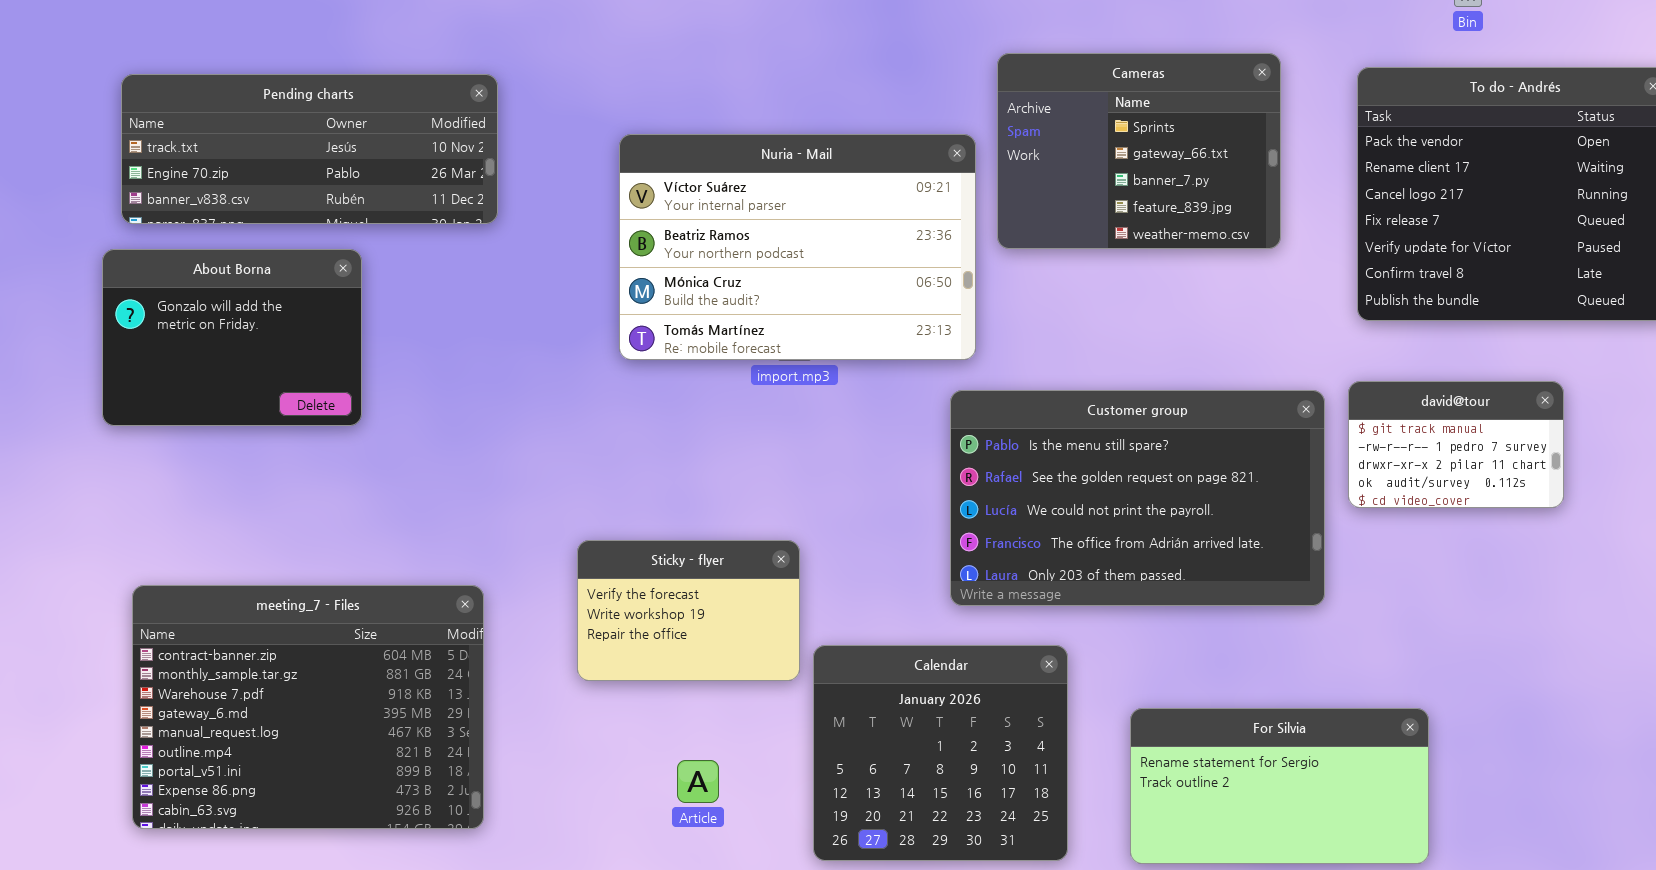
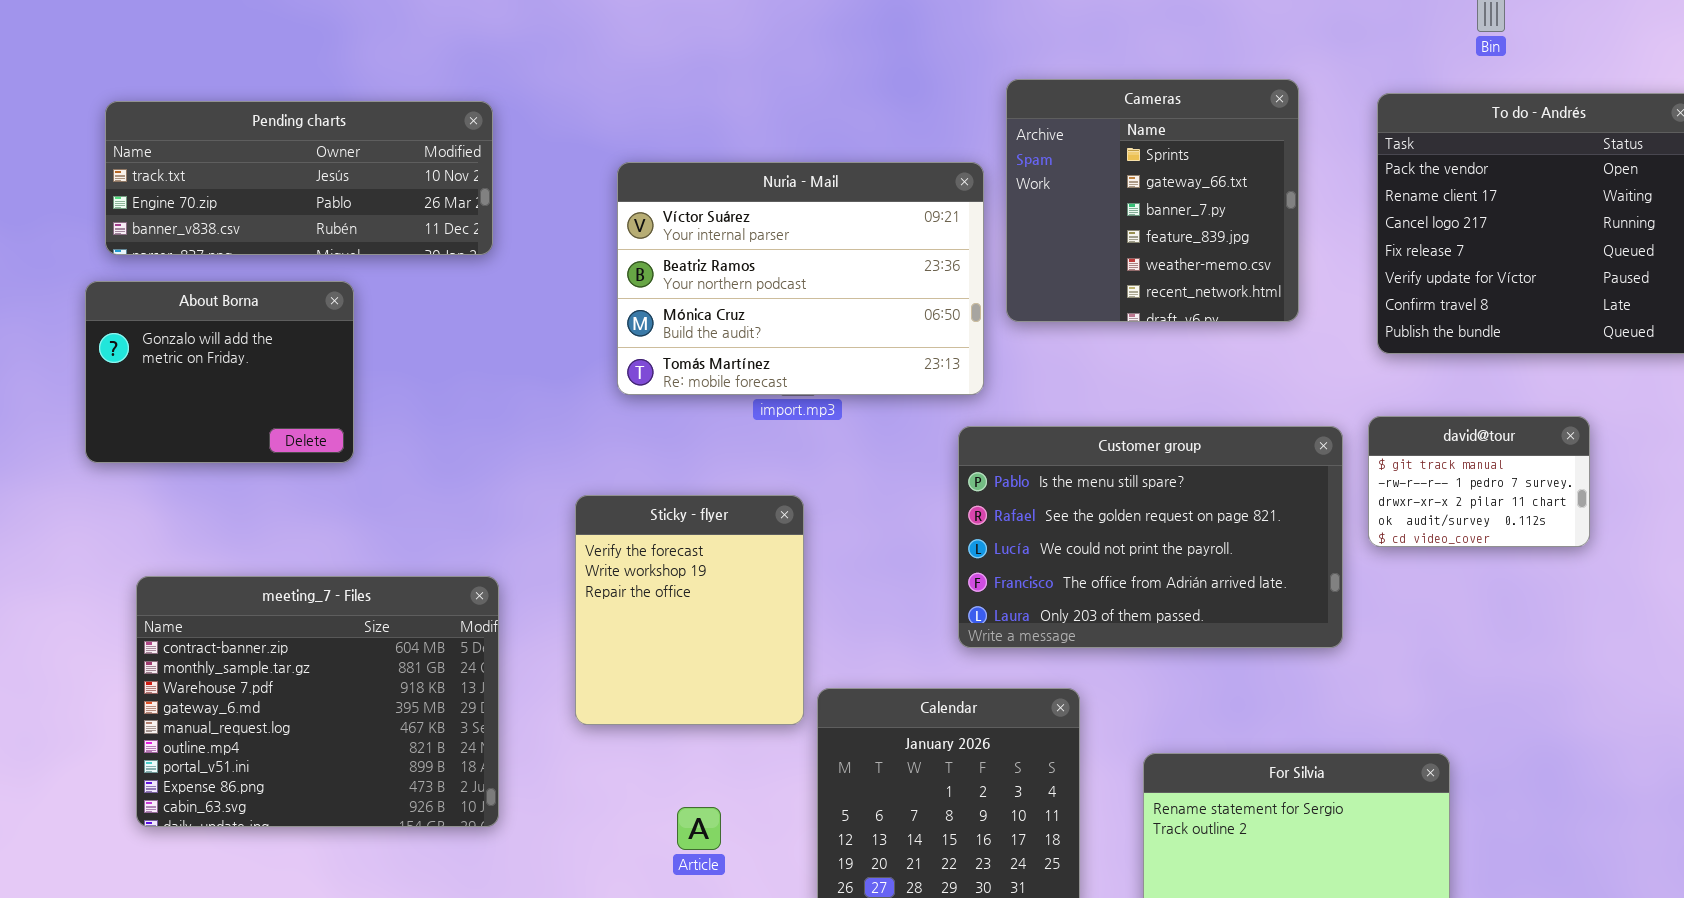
Cameras: [997,53,1281,249] -> [1006,79,1299,322], resized
Sticky - flyer: [577,540,800,681] -> [575,495,804,725], resized
meeting_7 - Files: [132,585,484,829] -> [136,576,499,827], moved

